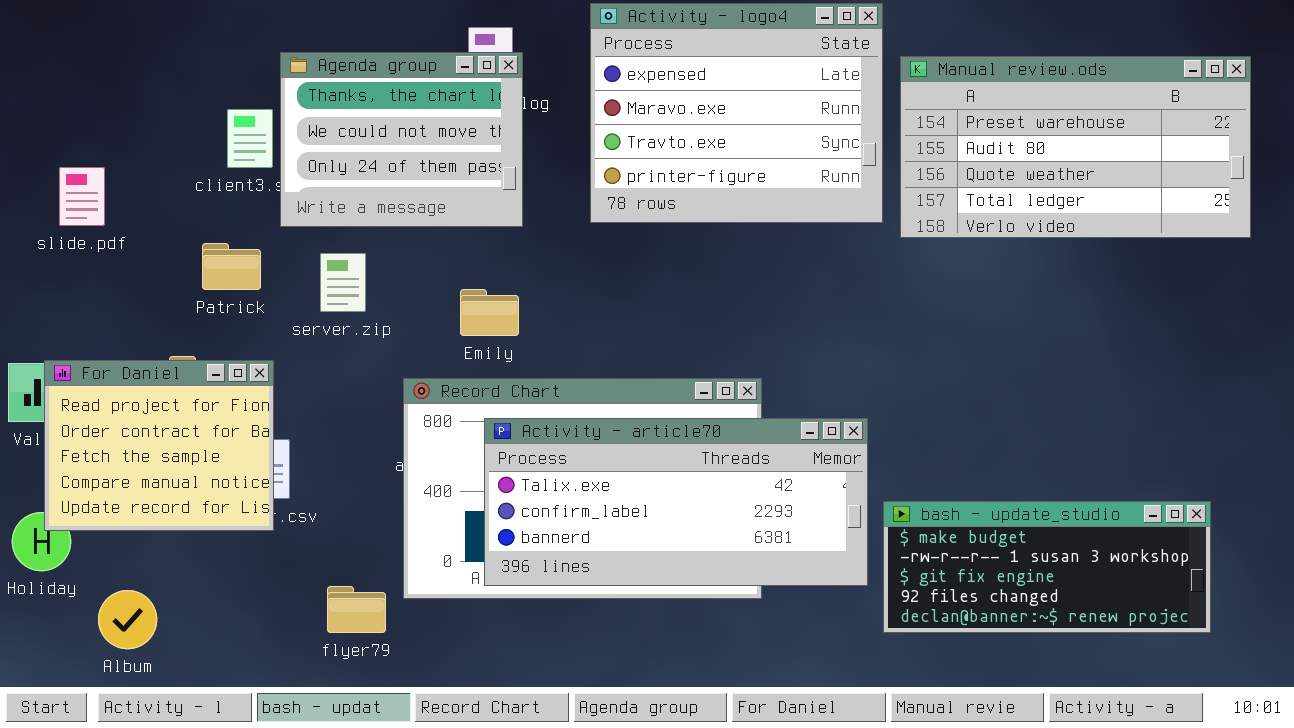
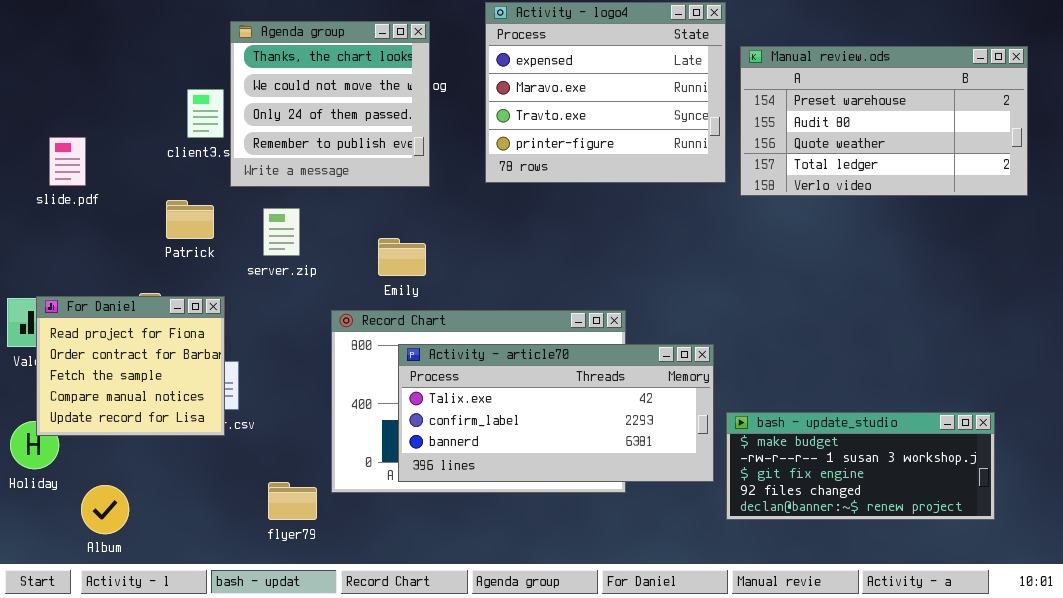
Agenda group: [280,52,523,227] -> [230,21,430,187], resized

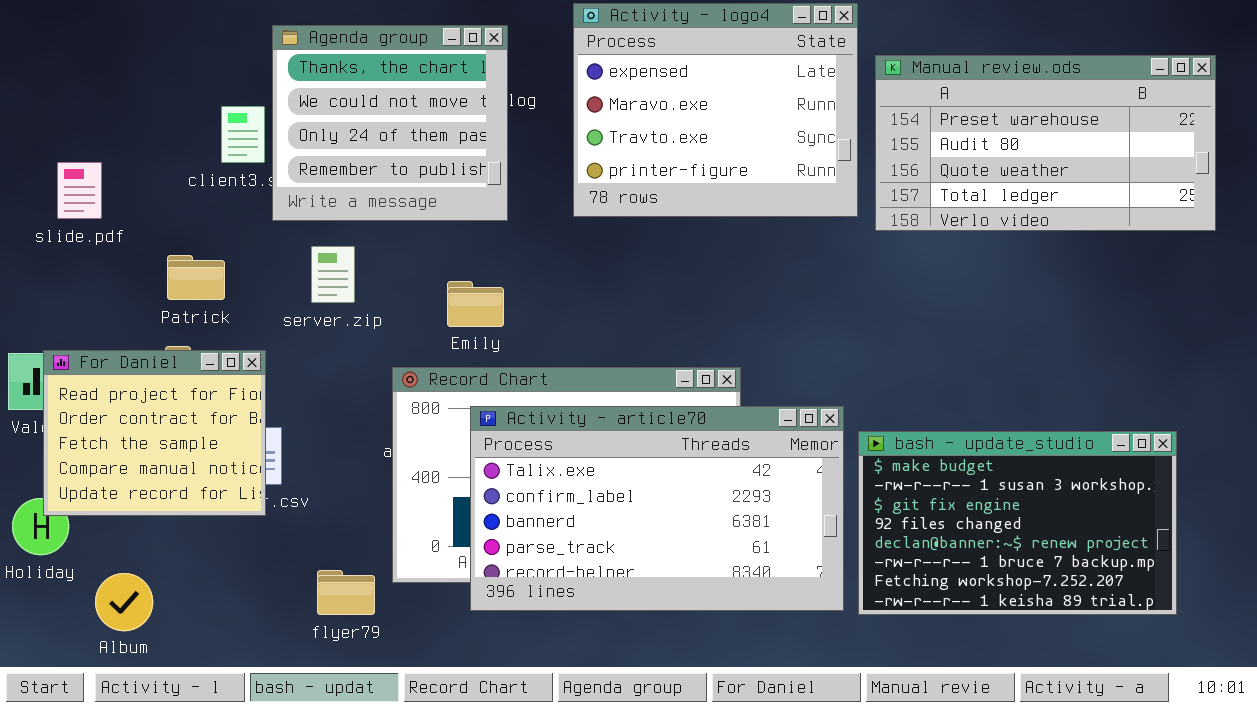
Patrick: [166,200,214,239] -> [167,255,225,300], moved
Activity - article70: [398,344,714,482] -> [470,406,844,611], resized
bash - update_studio: [726,412,995,520] -> [858,431,1177,615], resized

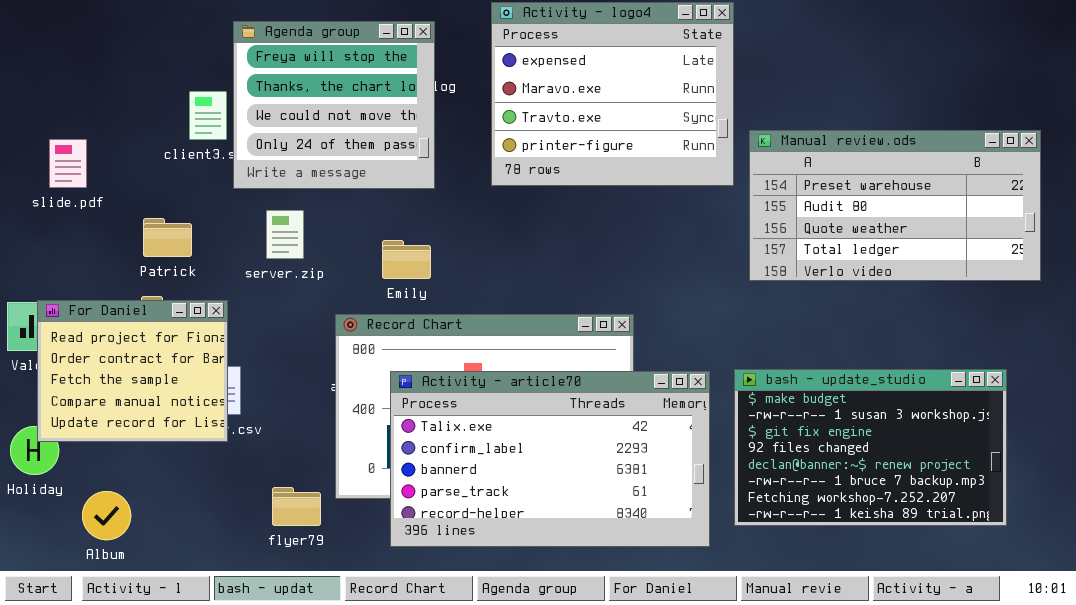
Agenda group: [272,25,508,221] -> [233,21,435,189], scrolled up 1 row
Manual review.ods: [875,55,1216,231] -> [749,130,1041,281], moved
Activity - article70: [470,406,844,611] -> [390,371,710,547], moved

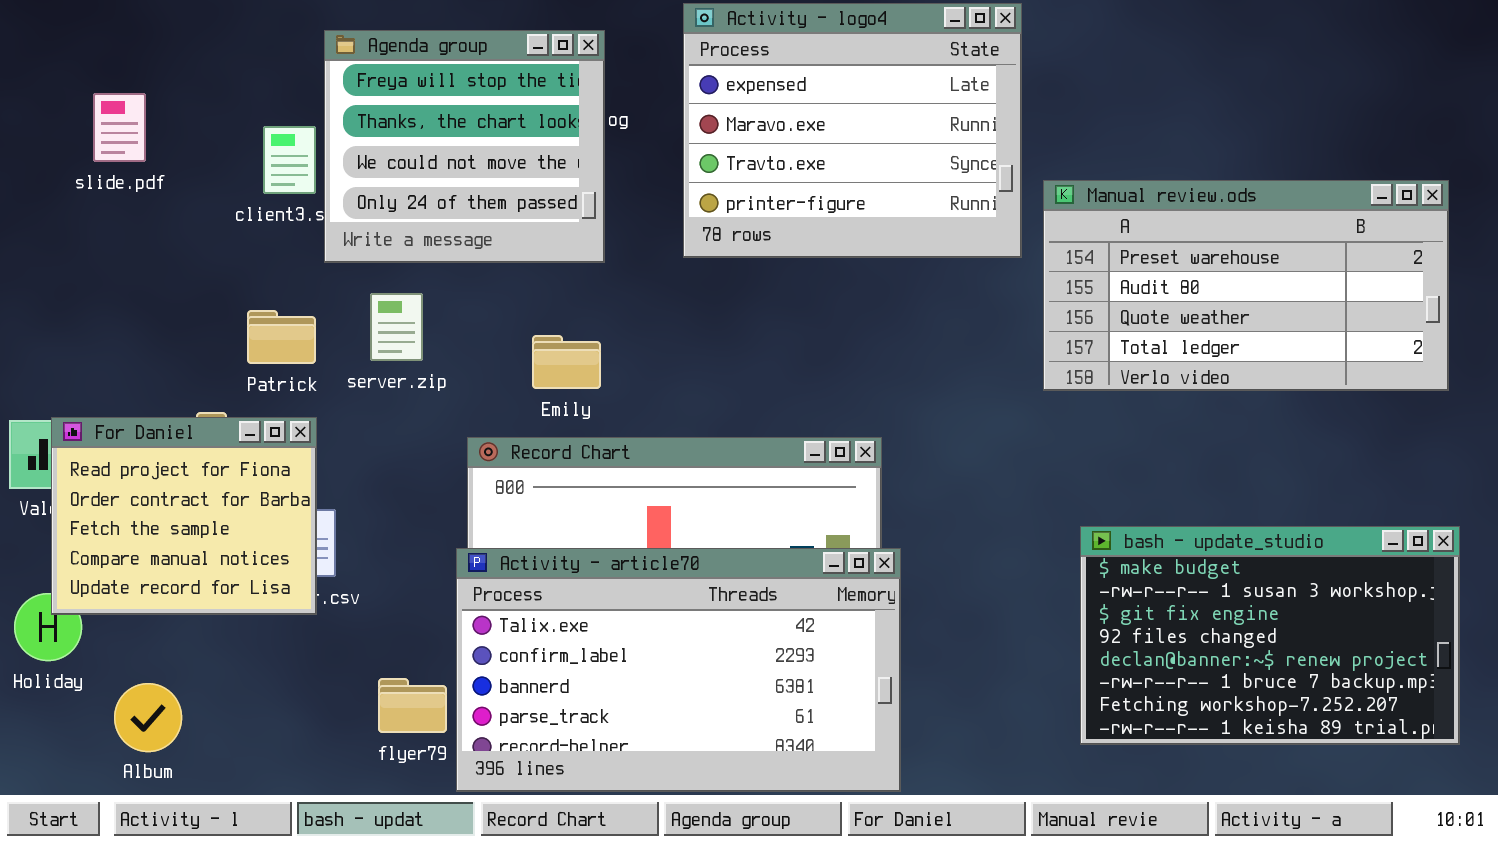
slide.pdf: [49,139,87,188] -> [93,93,146,162], moved
Patrick: [143,218,192,257] -> [247,310,316,364], moved
bash - update_studio: [734,369,1007,526] -> [1080,526,1460,745], moved
Activity - article70: [390,371,710,547] -> [456,548,901,792], moved

